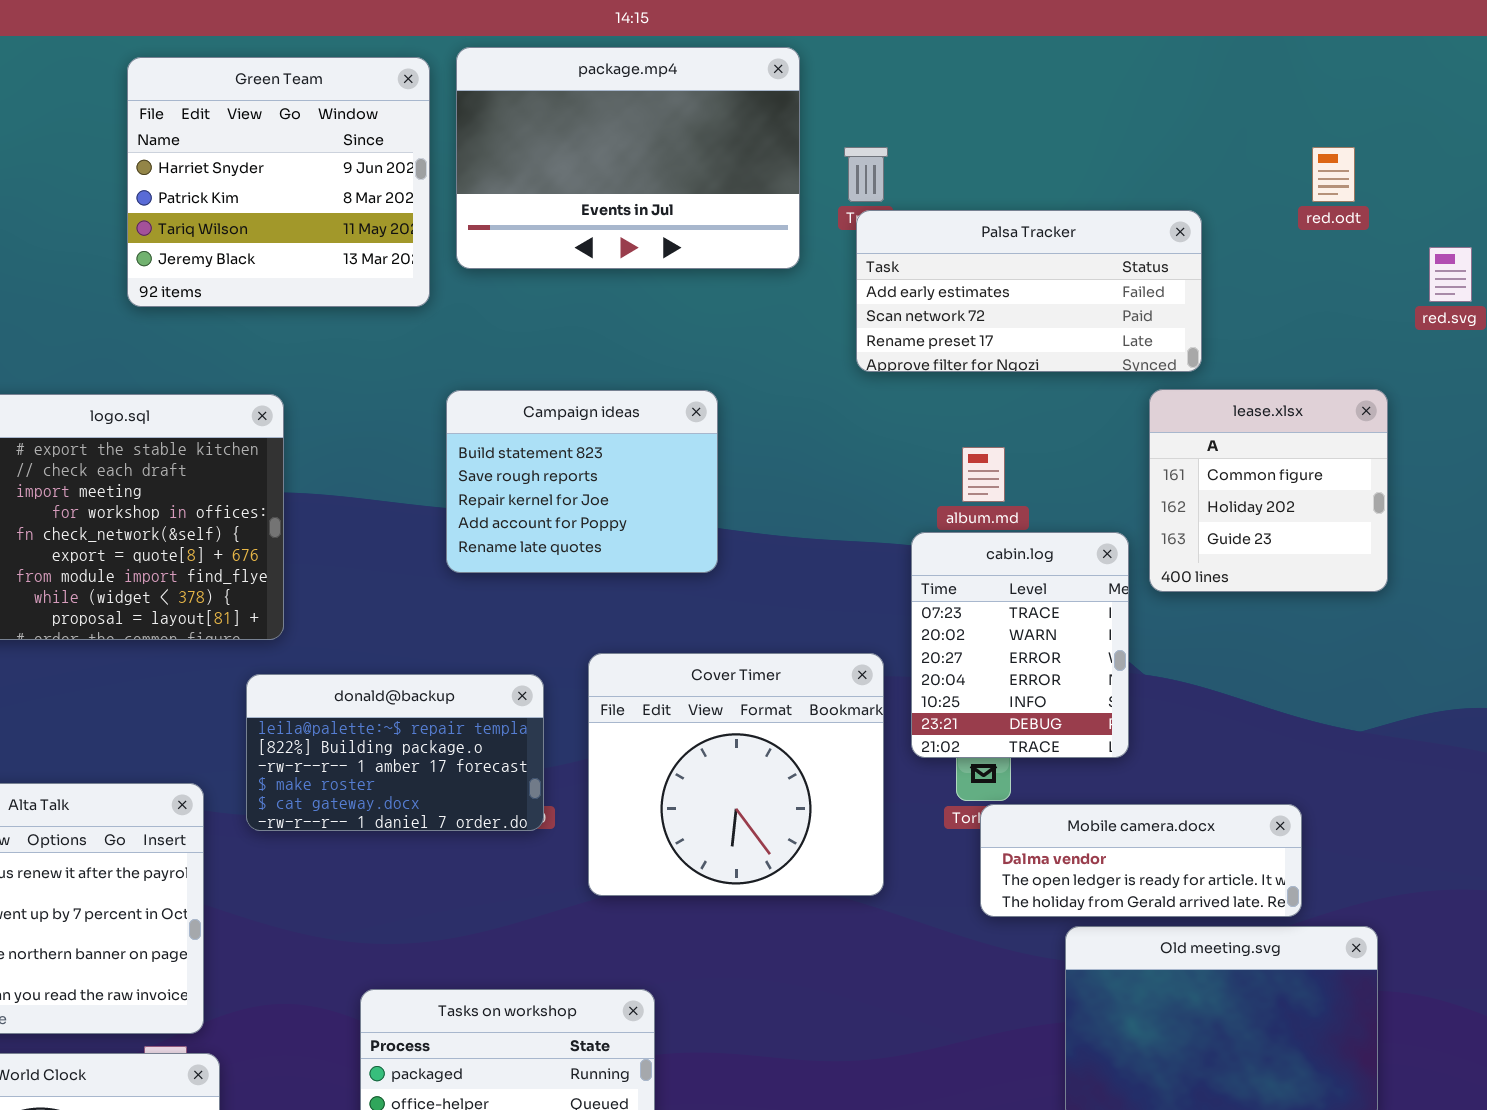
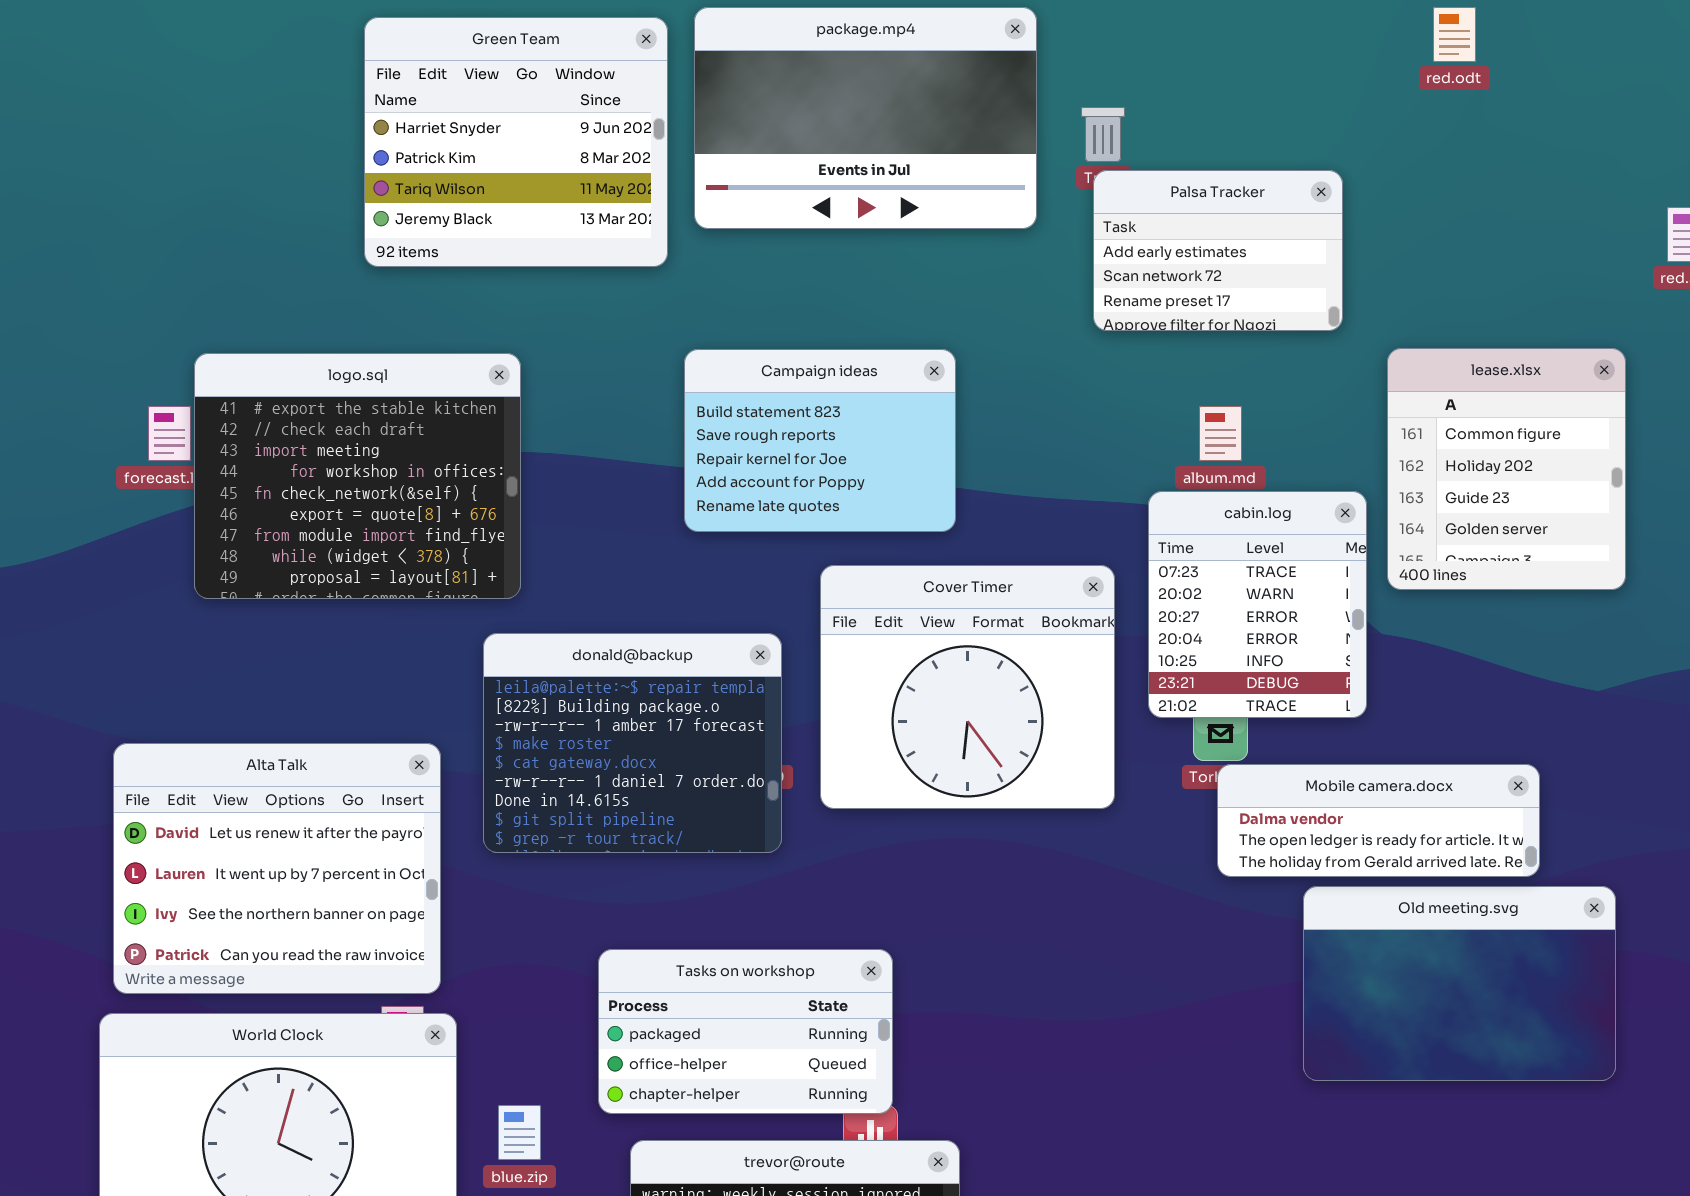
red.odt: [1312,147,1355,202] -> [1433,7,1476,62], moved
Palsa Tracker: [856,210,1202,372] -> [1093,170,1343,331], resized
lease.xlsx: [1149,389,1388,592] -> [1387,348,1626,590], resized
Cover Timer: [588,653,884,896] -> [820,565,1115,809], moved
donald@backup: [246,674,544,831] -> [483,633,782,853], resized

